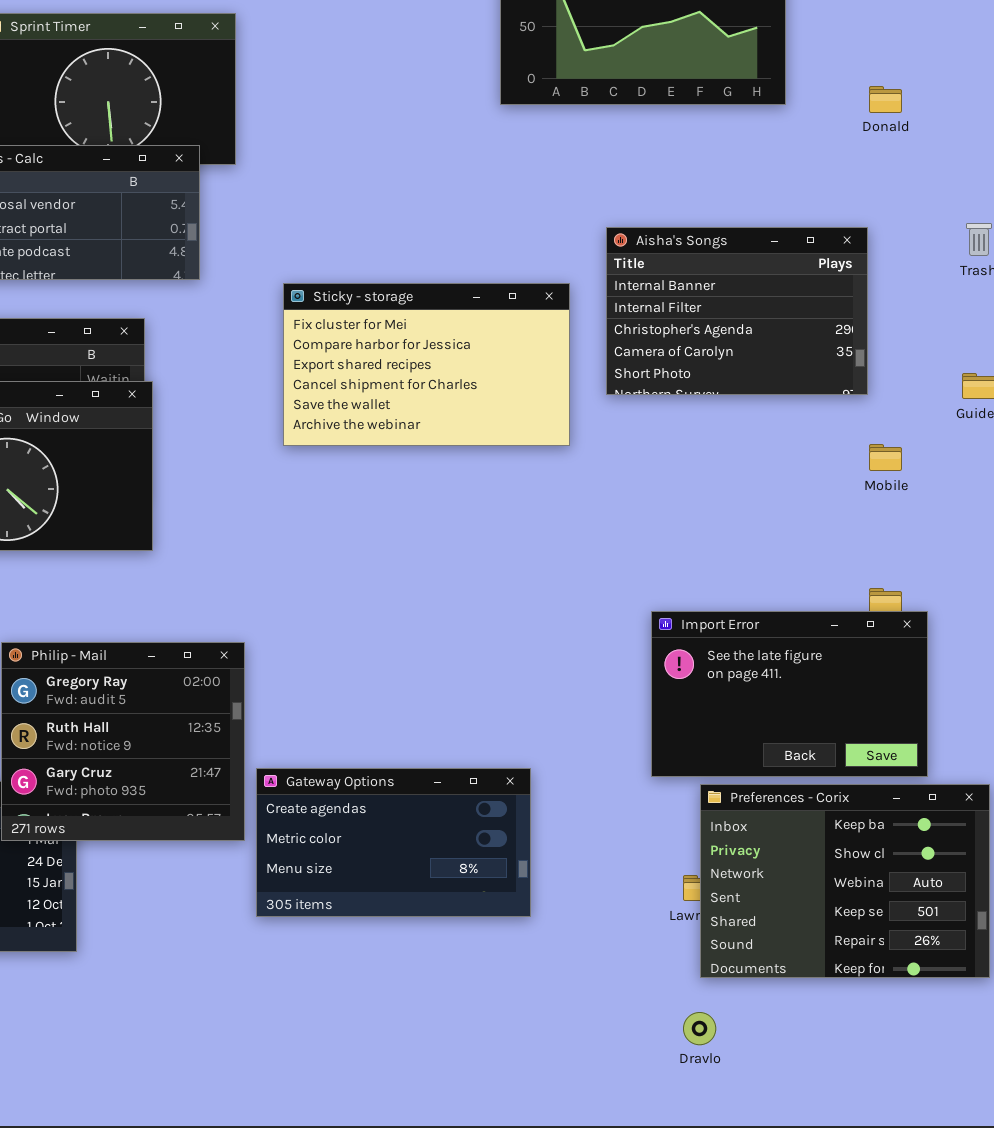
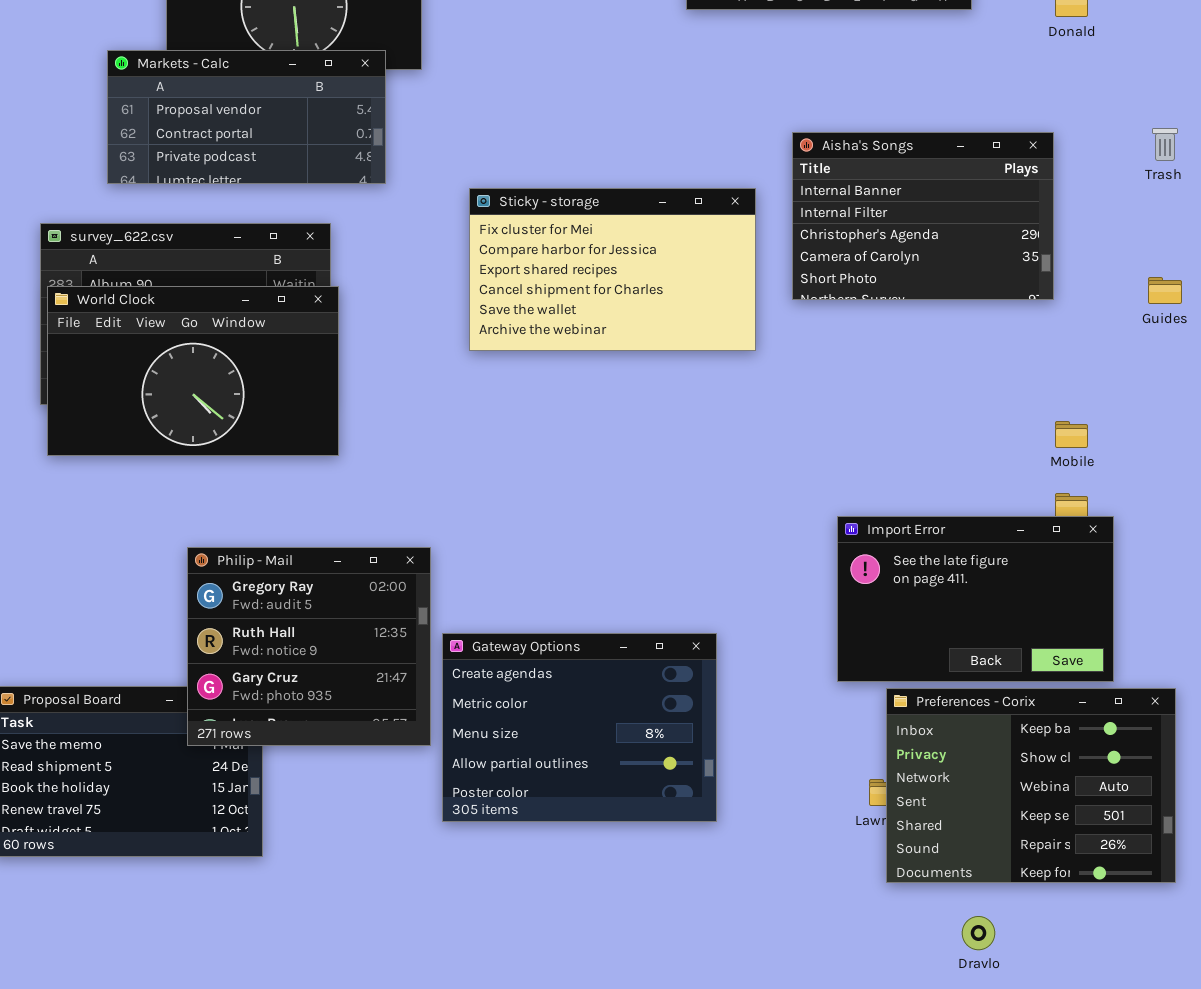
Mobile: [869,444,902,471] -> [1055,421,1088,448], moved
Gateway Options: [256,768,531,917] -> [442,633,717,822], resized
Dravlo: [683,1012,716,1045] -> [962,916,995,950], moved

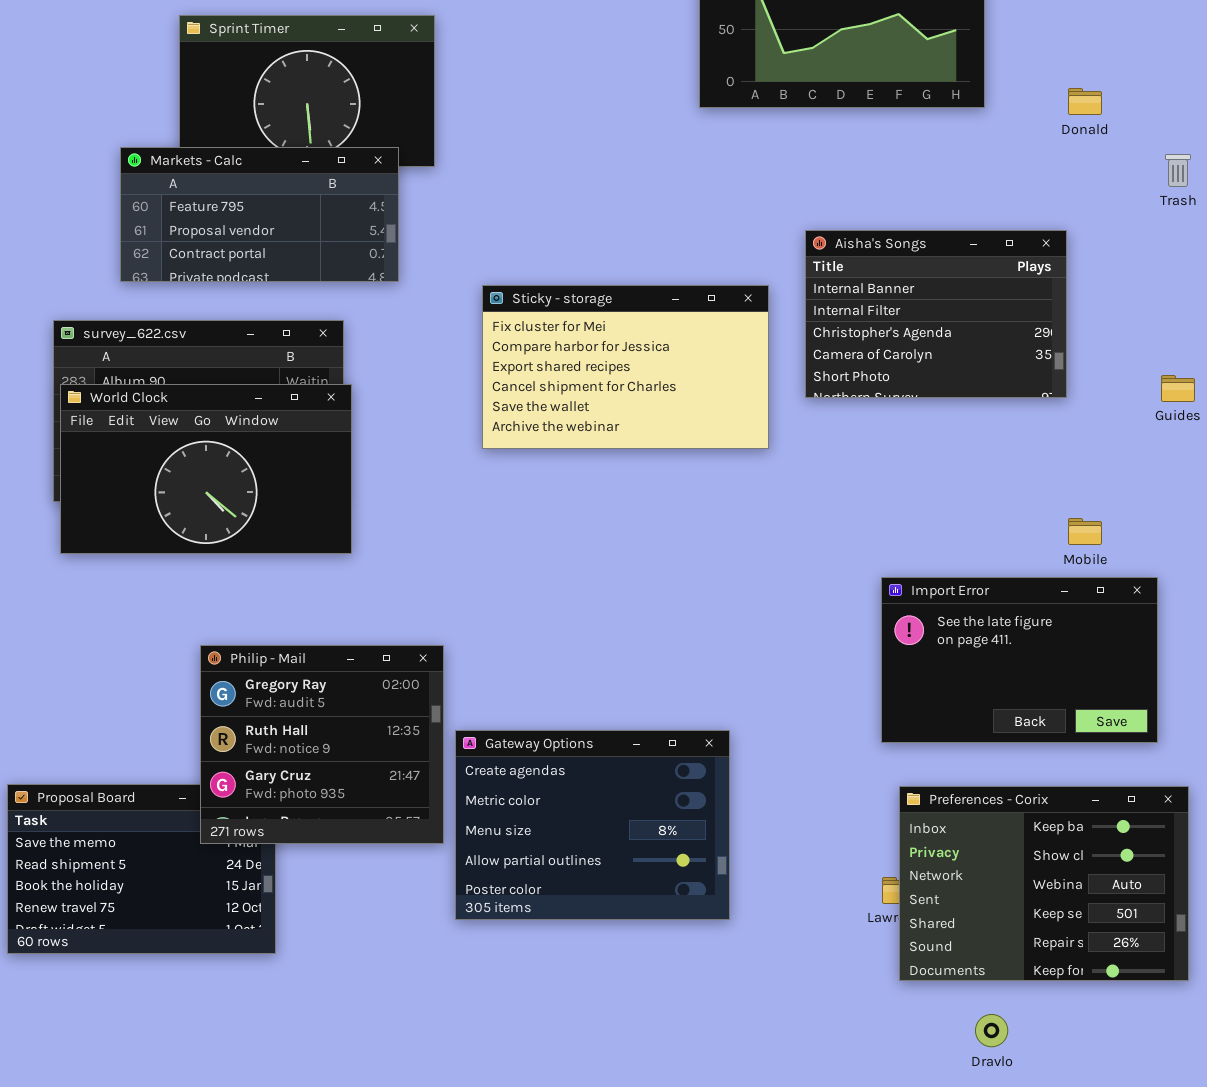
Markets - Calc: [107,50,386,184] -> [120,147,399,282], scrolled up 1 row
Trash: [1152,128,1178,161] -> [1165,154,1191,187], moved
Import Error: [837,516,1114,682] -> [881,577,1158,743], moved

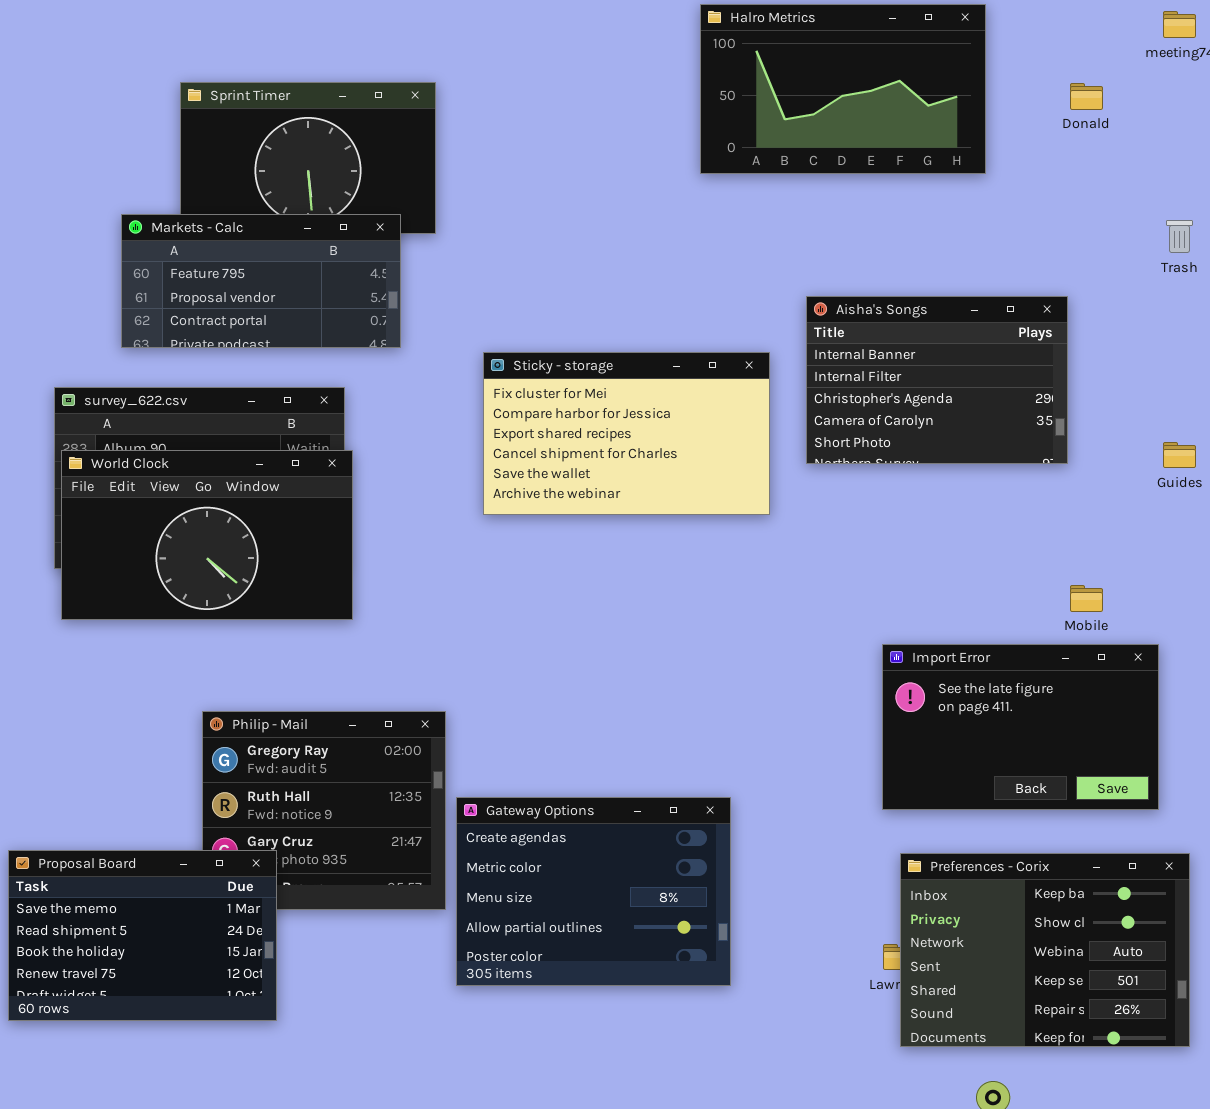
Donald: [1068,88,1102,115] -> [1070,83,1103,110], moved
Proposal Board: [7,784,276,954] -> [8,850,277,1021], raised

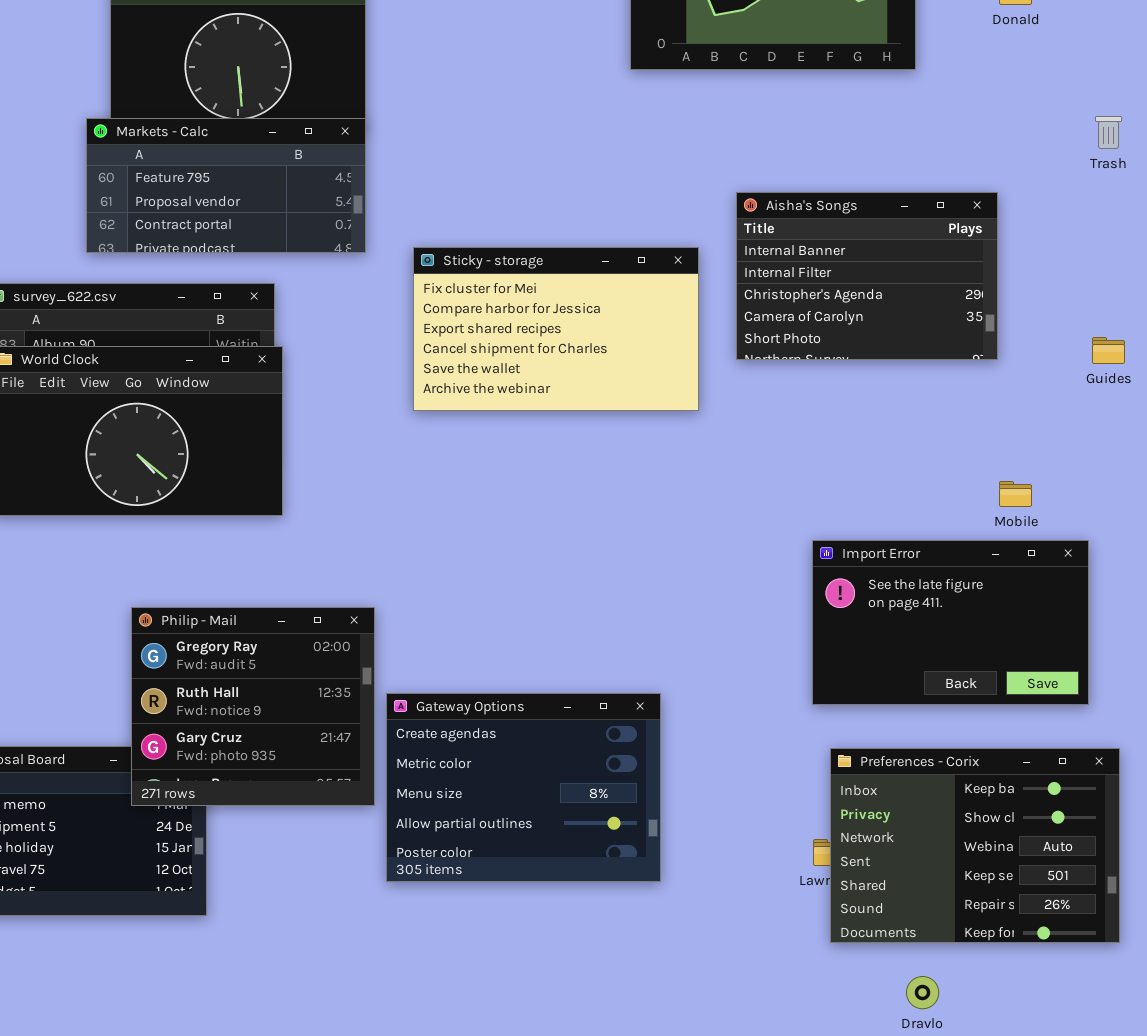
Markets - Calc: [121,214,401,348] -> [86,118,366,253], moved
Philip - Mail: [202,711,446,910] -> [131,607,375,806], raised

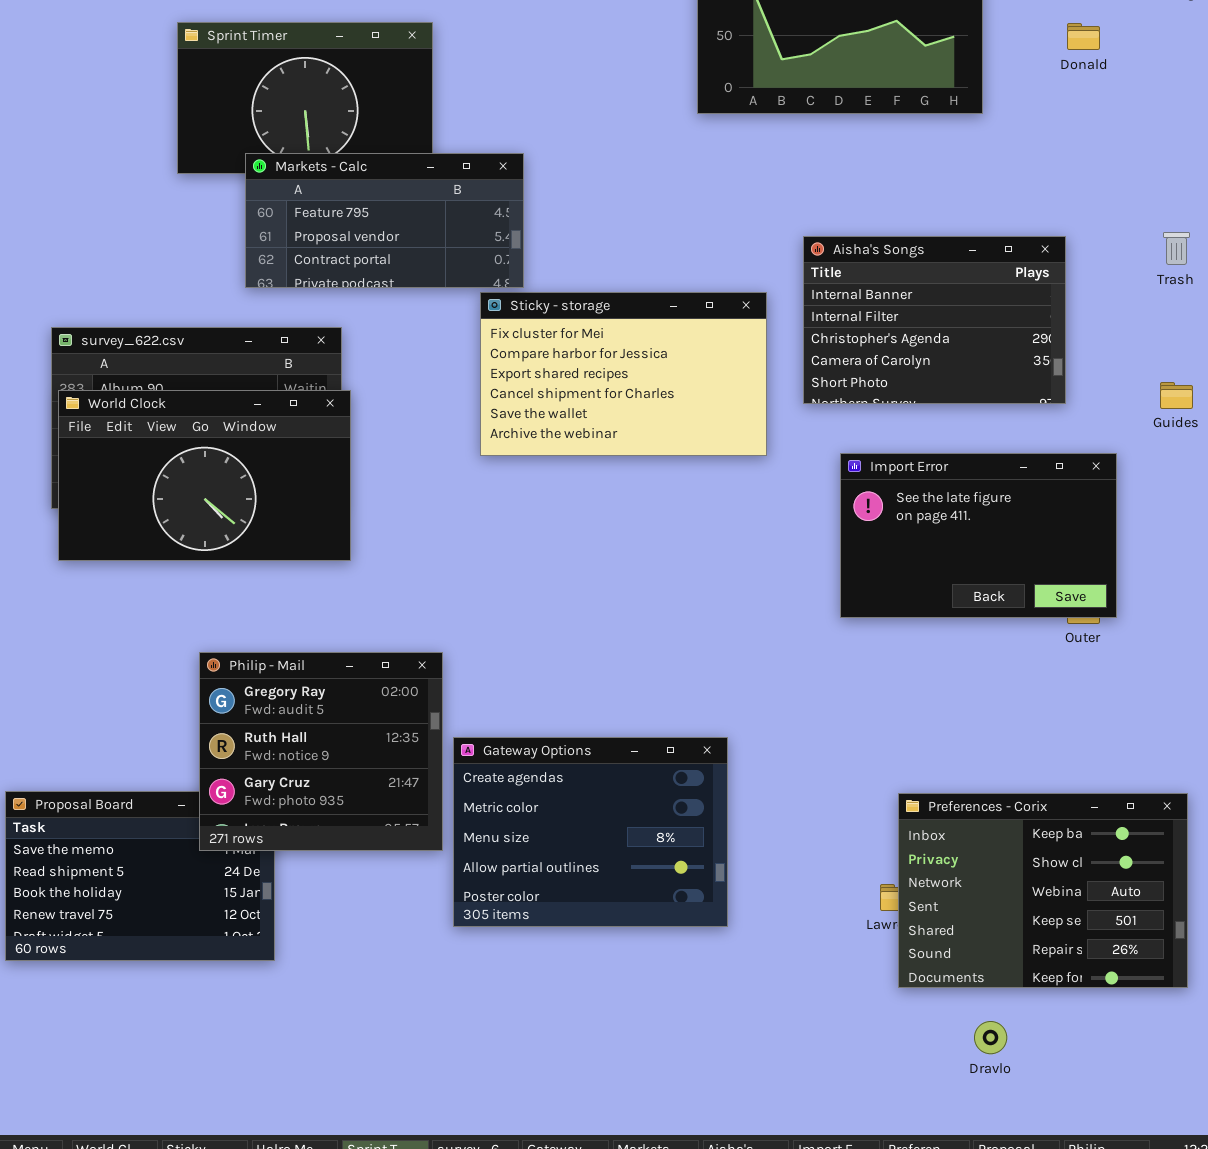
Trash: [1095,116,1122,149] -> [1163,232,1190,265], moved
Markets - Calc: [86,118,366,253] -> [245,153,524,288], moved
Import Error: [812,540,1089,705] -> [840,453,1117,618], moved

